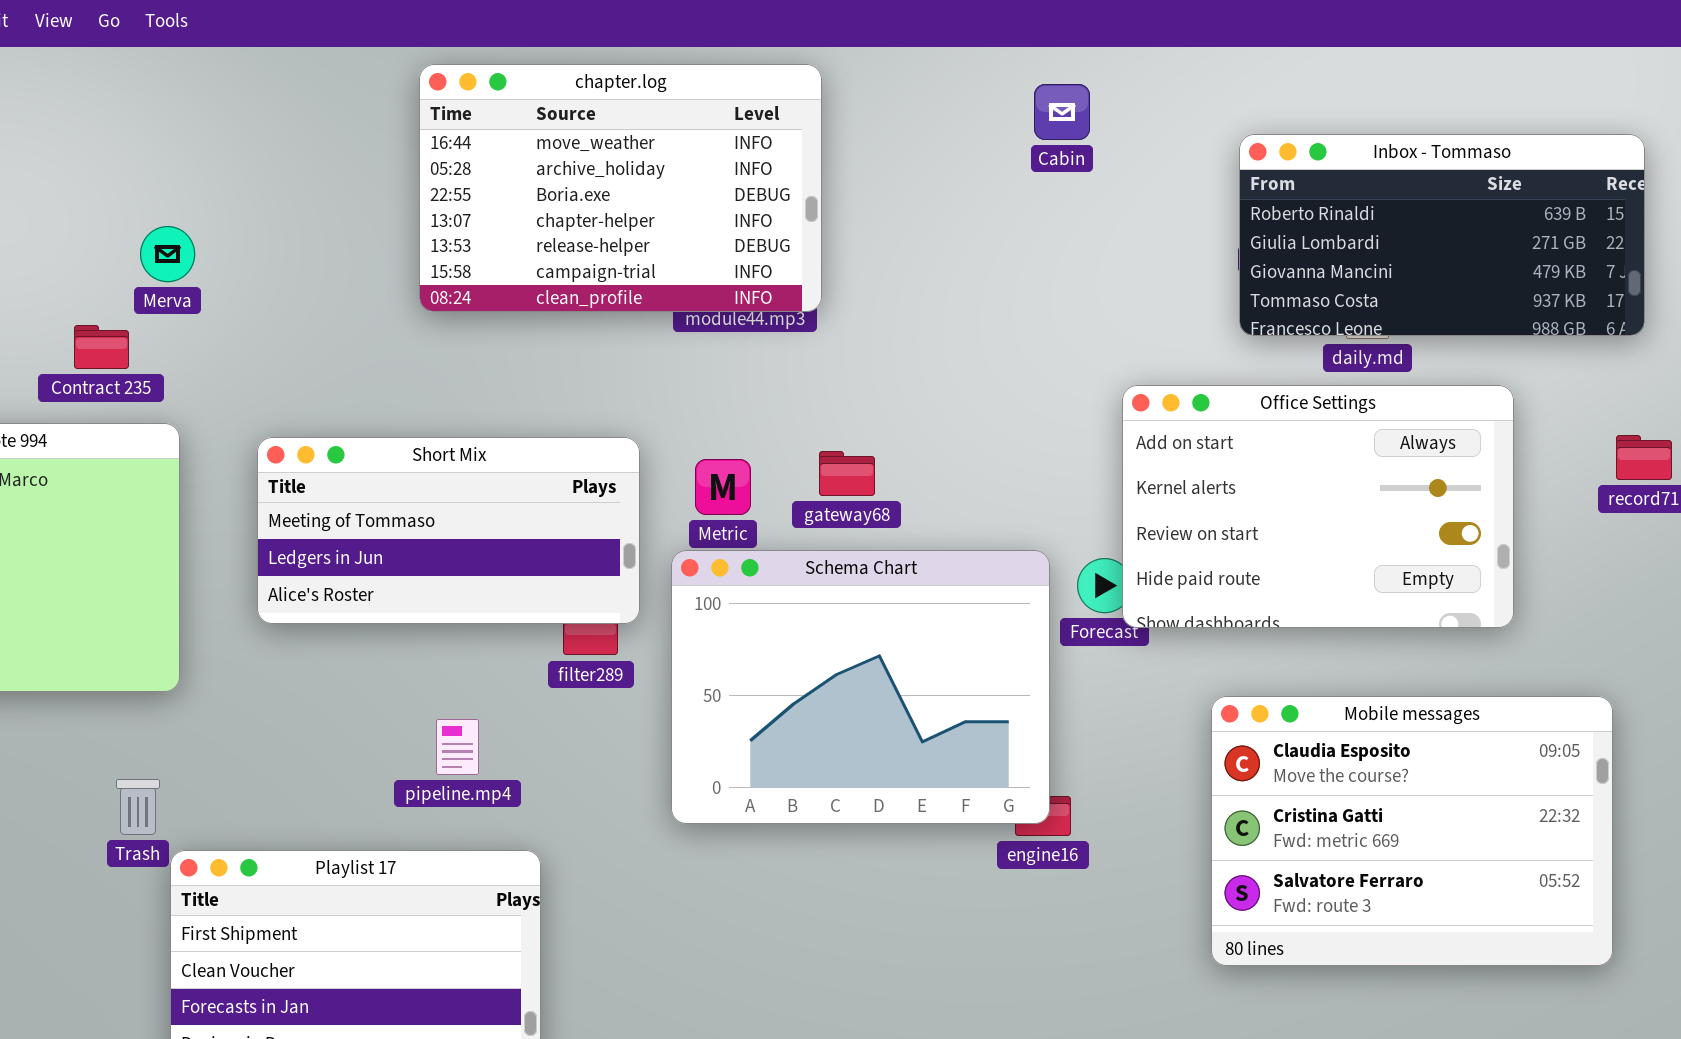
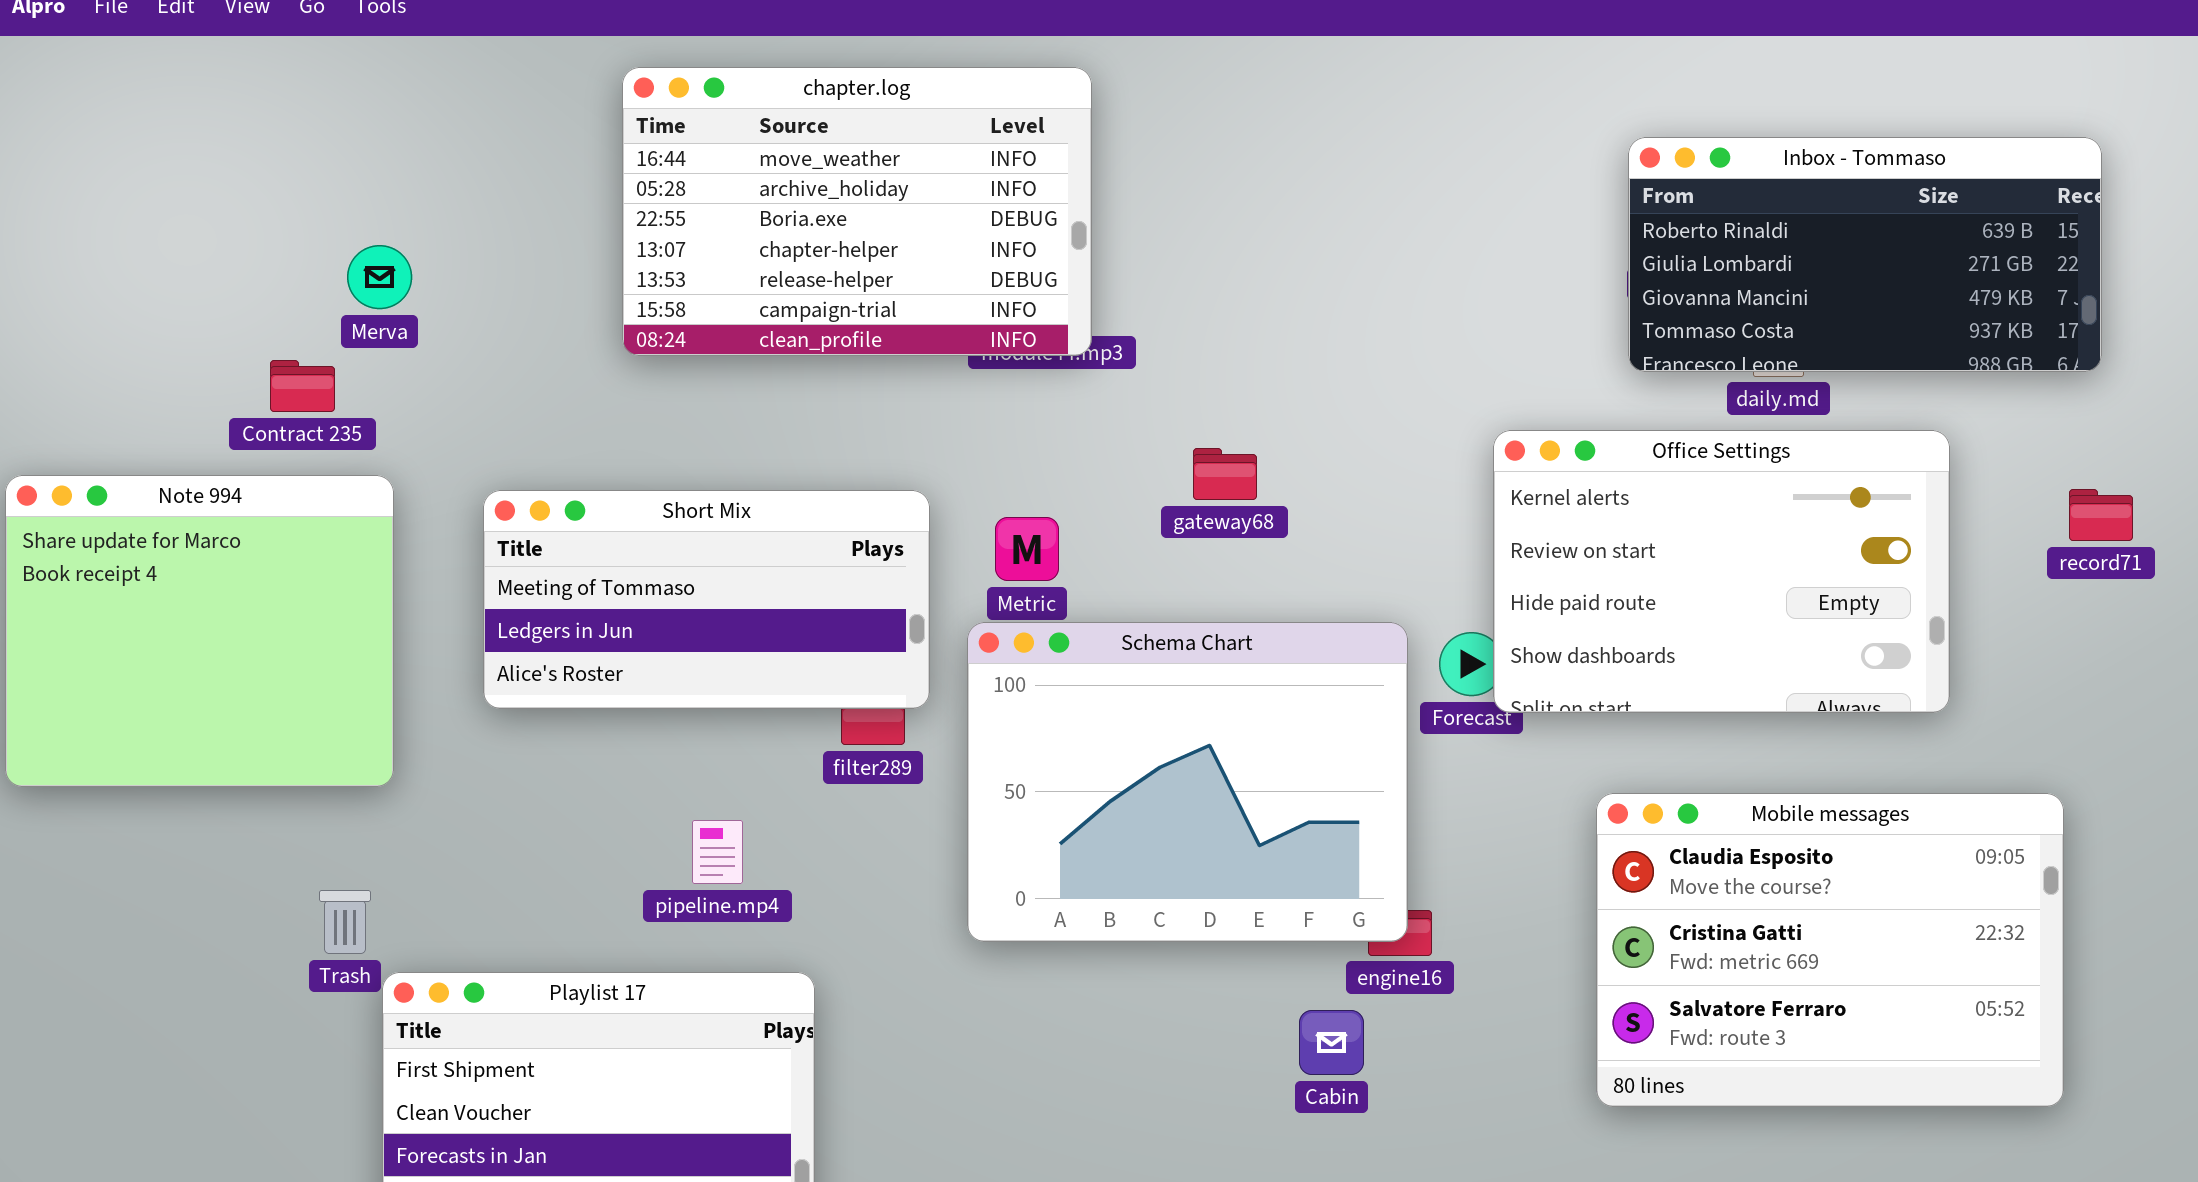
chapter.log: [419,64,822,312] -> [622,67,1092,356], moved
Cabin: [1034,84,1090,140] -> [1299,1010,1364,1075], moved
Office Settings: [1122,385,1514,628] -> [1493,430,1950,713], scrolled down 1 row
gateway68: [819,451,875,496] -> [1193,448,1257,500], moved

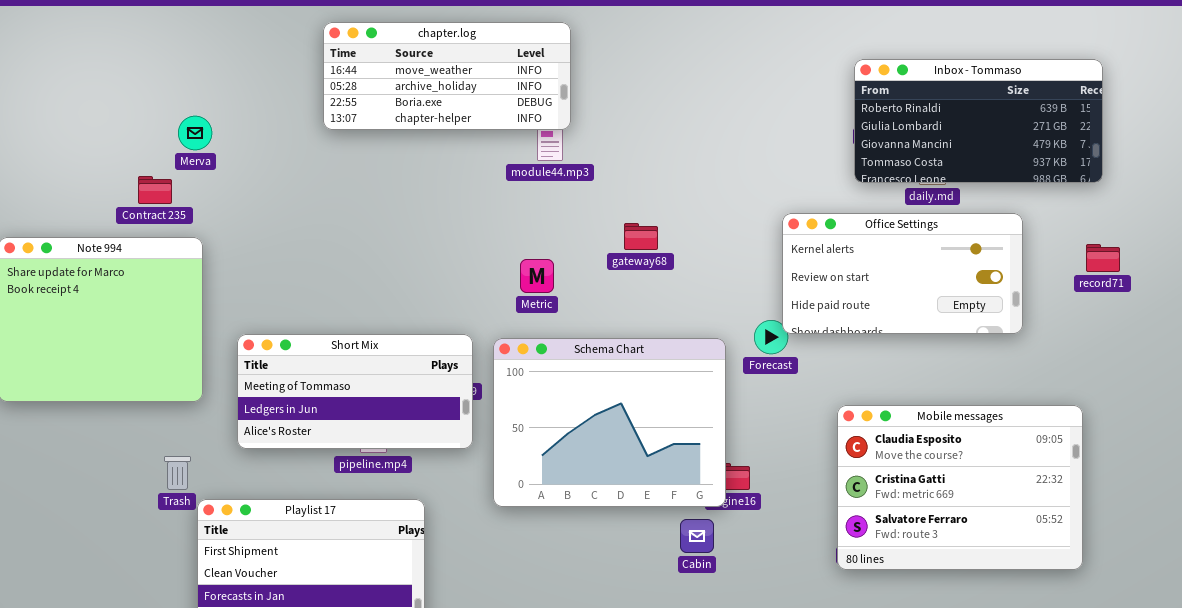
chapter.log: [622,67,1092,356] -> [323,22,571,130], resized
Office Settings: [1493,430,1950,713] -> [782,213,1023,334], resized
Short Mix: [483,490,930,709] -> [237,334,473,449], moved
Schema Chart: [967,622,1408,942] -> [493,338,726,507], moved

